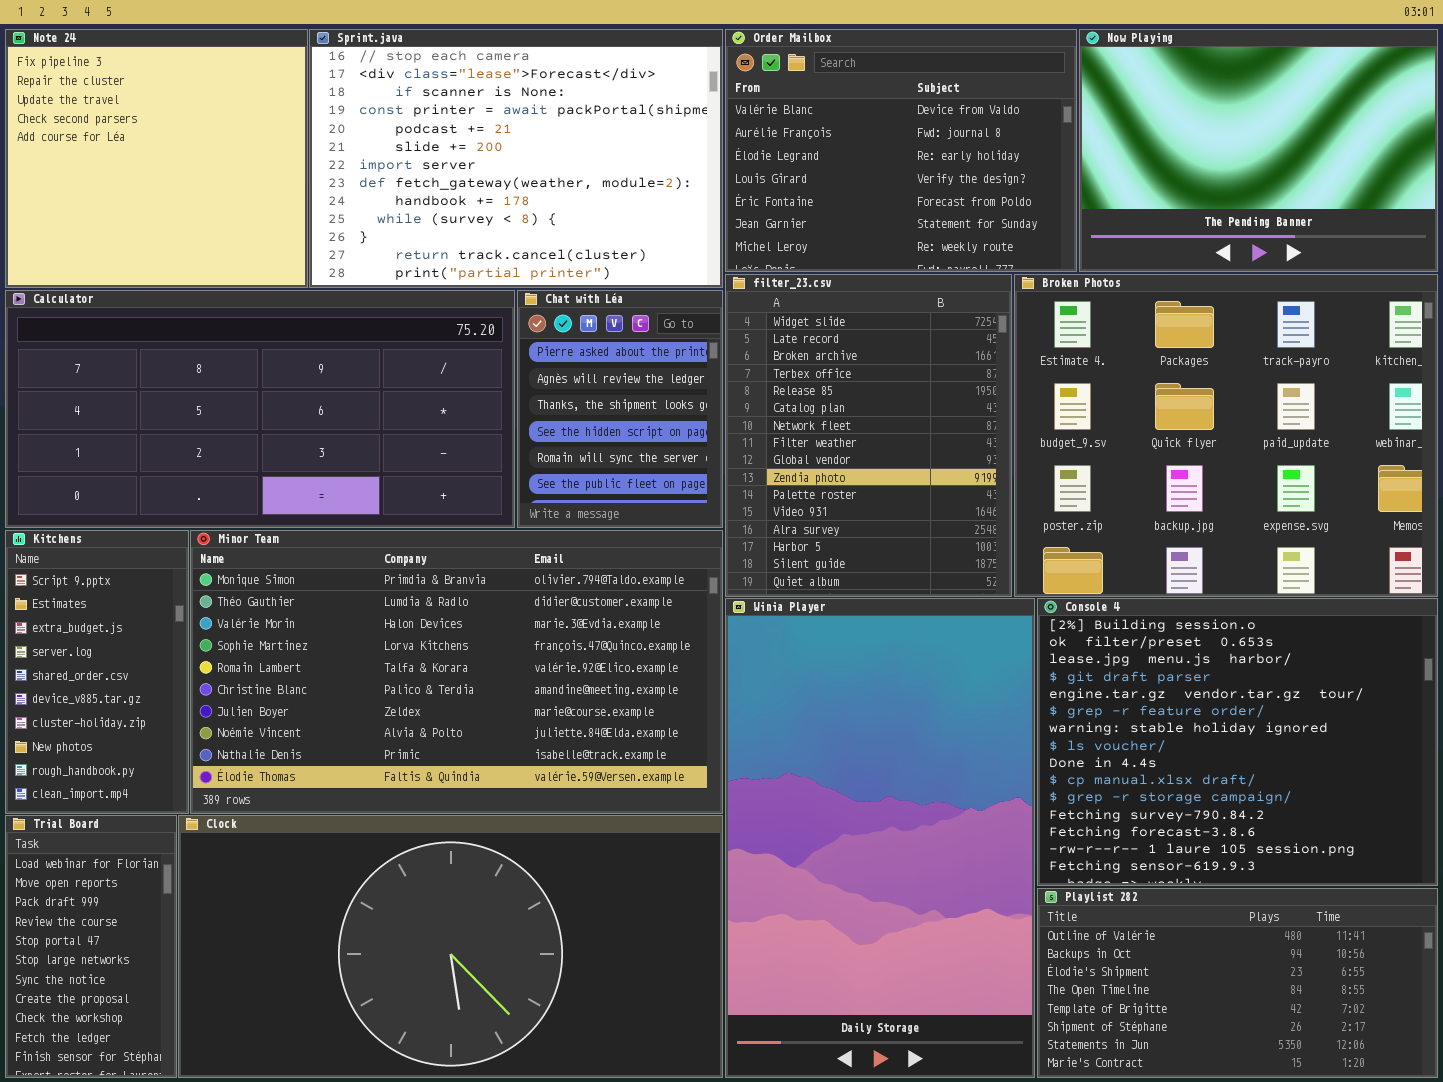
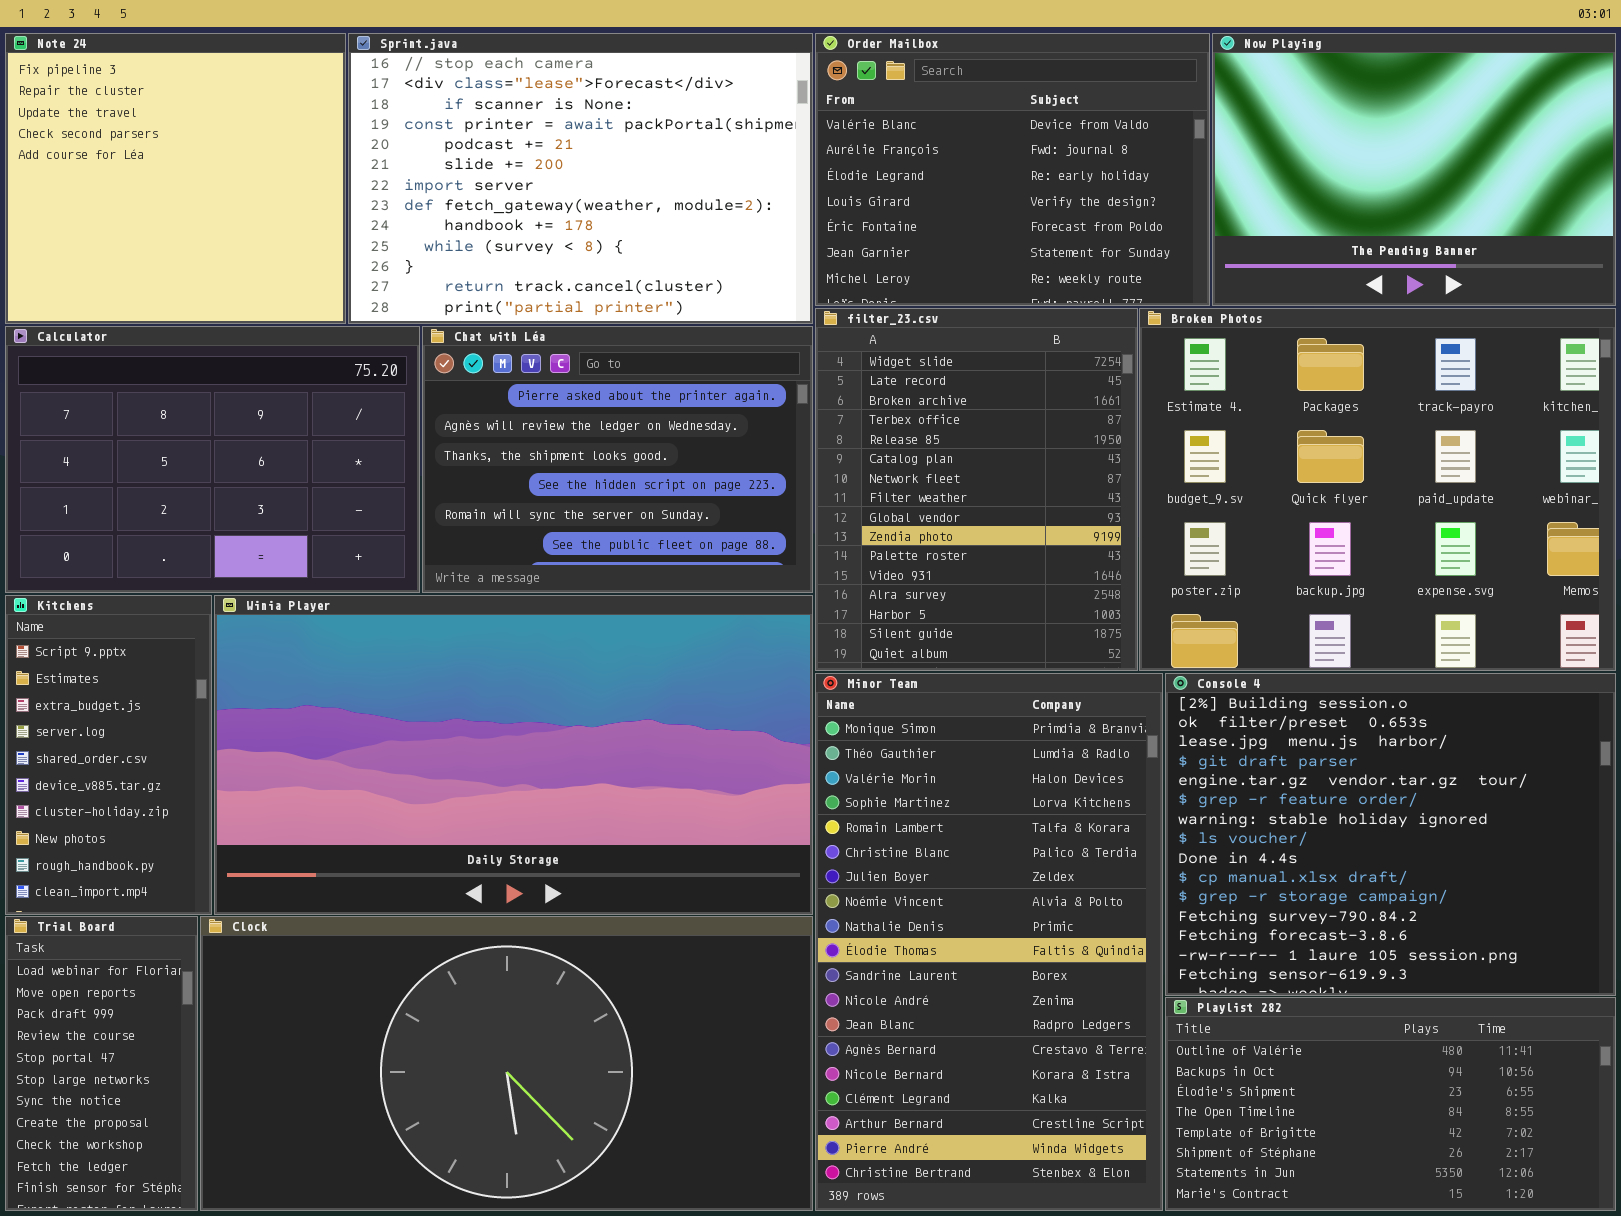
Calculator: [5,290,515,528] -> [5,326,420,593], resized
Chat with Léa: [517,290,723,528] -> [422,326,813,593], resized
Minor Team: [190,530,723,814] -> [815,673,1163,1211], moved, resized
Winia Player: [725,598,1035,1078] -> [214,595,813,915], moved, resized

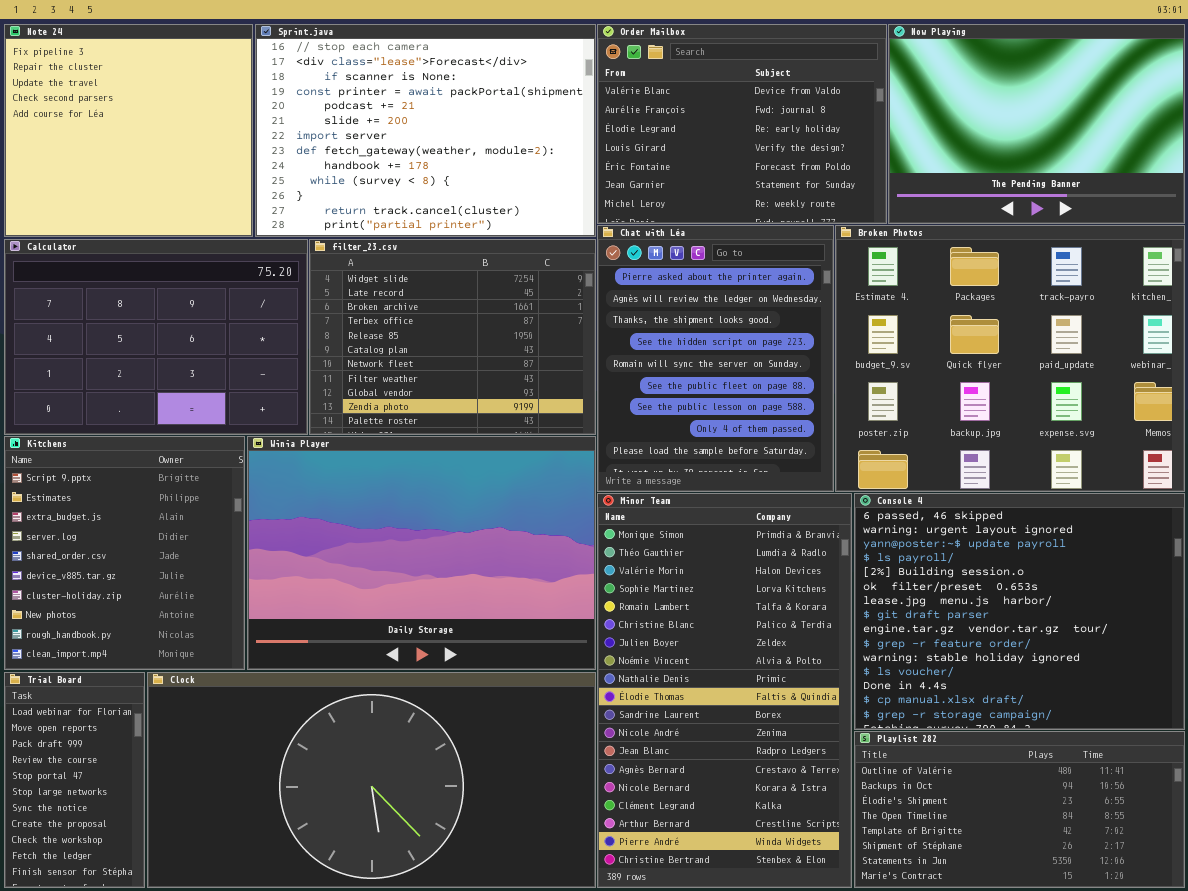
filter_23.csv: [815,308,1138,671] -> [309,239,596,435], moved, resized
Chat with Léa: [422,326,813,593] -> [597,225,834,492], moved, resized
Kitchens: [5,595,212,915] -> [4,436,245,670], resized
Winia Player: [214,595,813,915] -> [247,436,596,670], resized
Console 4: [1165,673,1616,996] -> [854,493,1185,730], scrolled up 4 rows

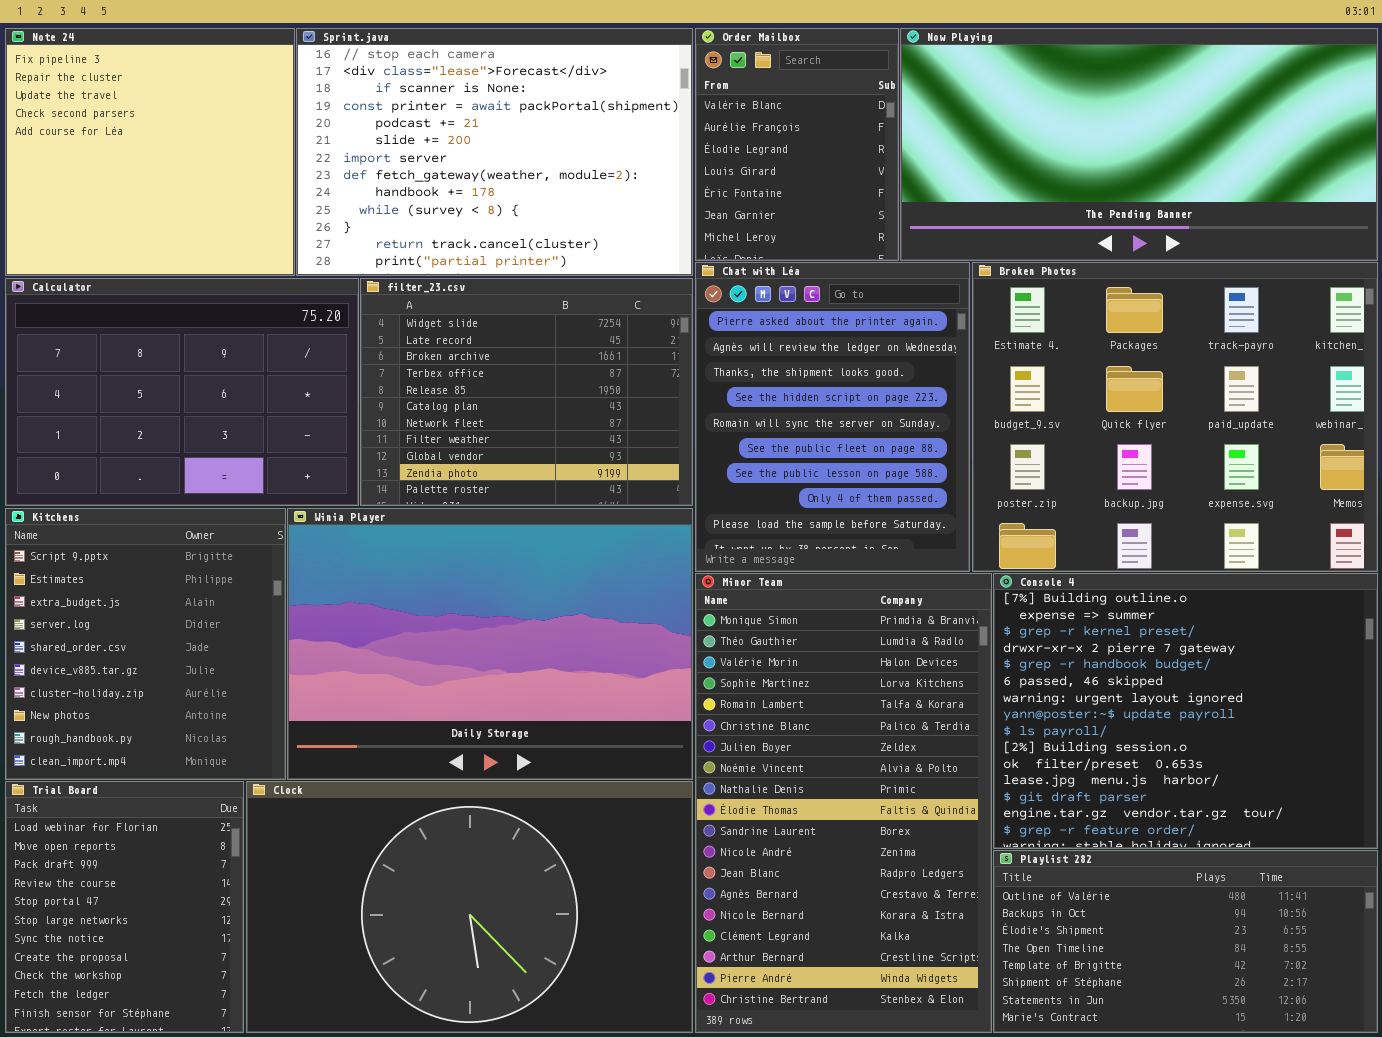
Order Mailbox: [597,24,887,224] -> [695,28,899,261], resized
Now Playing: [888,24,1185,224] -> [900,28,1378,261], resized
Console 4: [854,493,1185,730] -> [993,573,1378,849], scrolled up 5 rows
Trial Board: [4,672,145,888] -> [5,781,244,1033], resized
Clock: [147,672,596,888] -> [246,781,693,1033], resized

